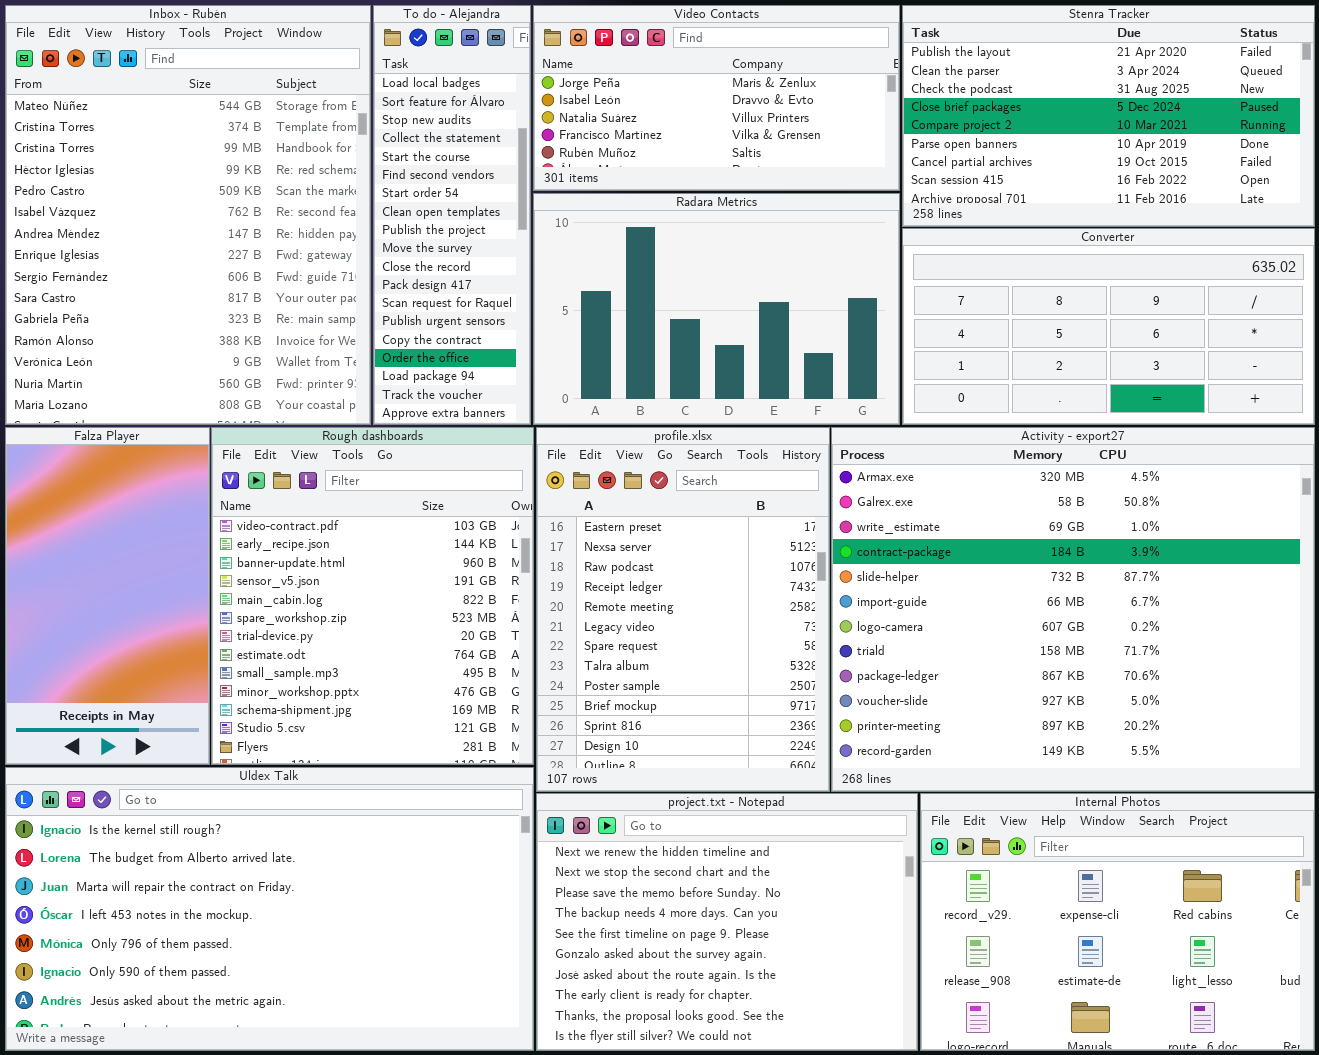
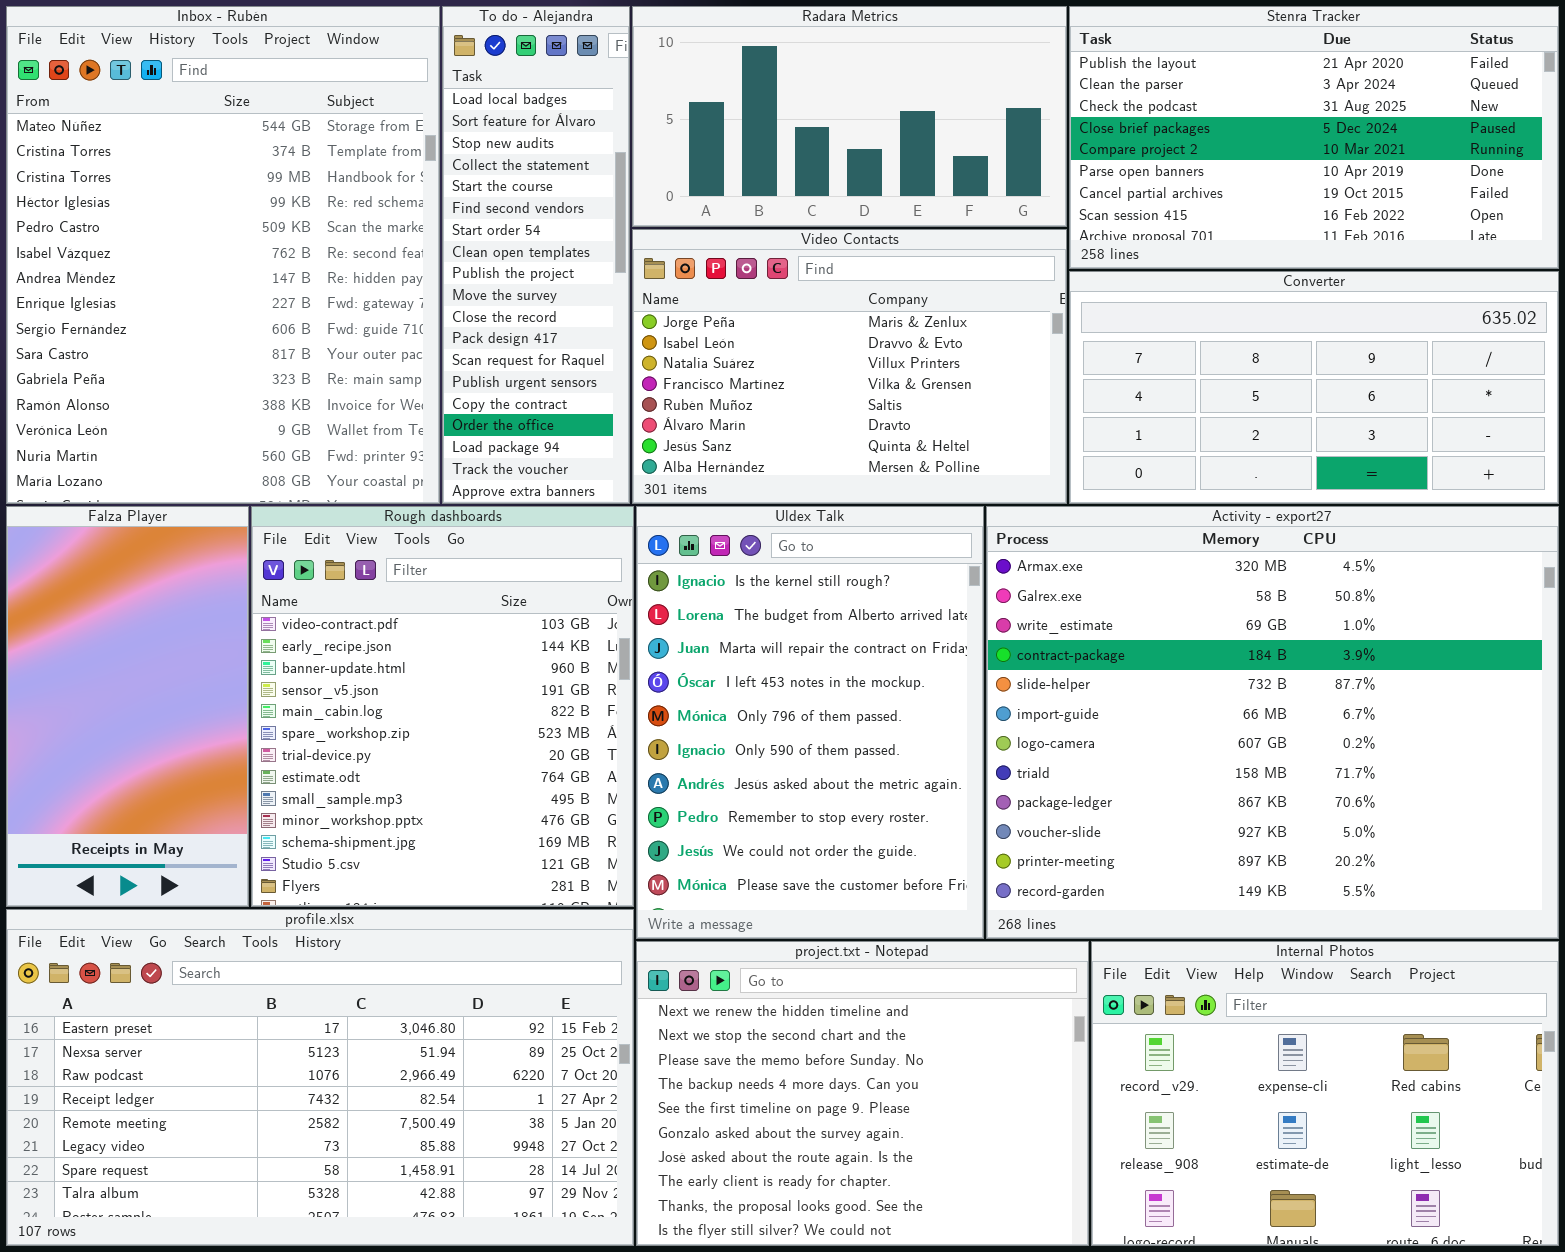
Video Contacts: [533,5,900,191] -> [632,229,1067,504], moved, resized
Radara Metrics: [533,193,900,425] -> [632,6,1067,227], moved, resized
profile.xlsx: [536,427,830,792] -> [6,909,634,1246], moved, resized
Uldex Talk: [5,767,534,1051] -> [636,506,984,939], moved, resized

